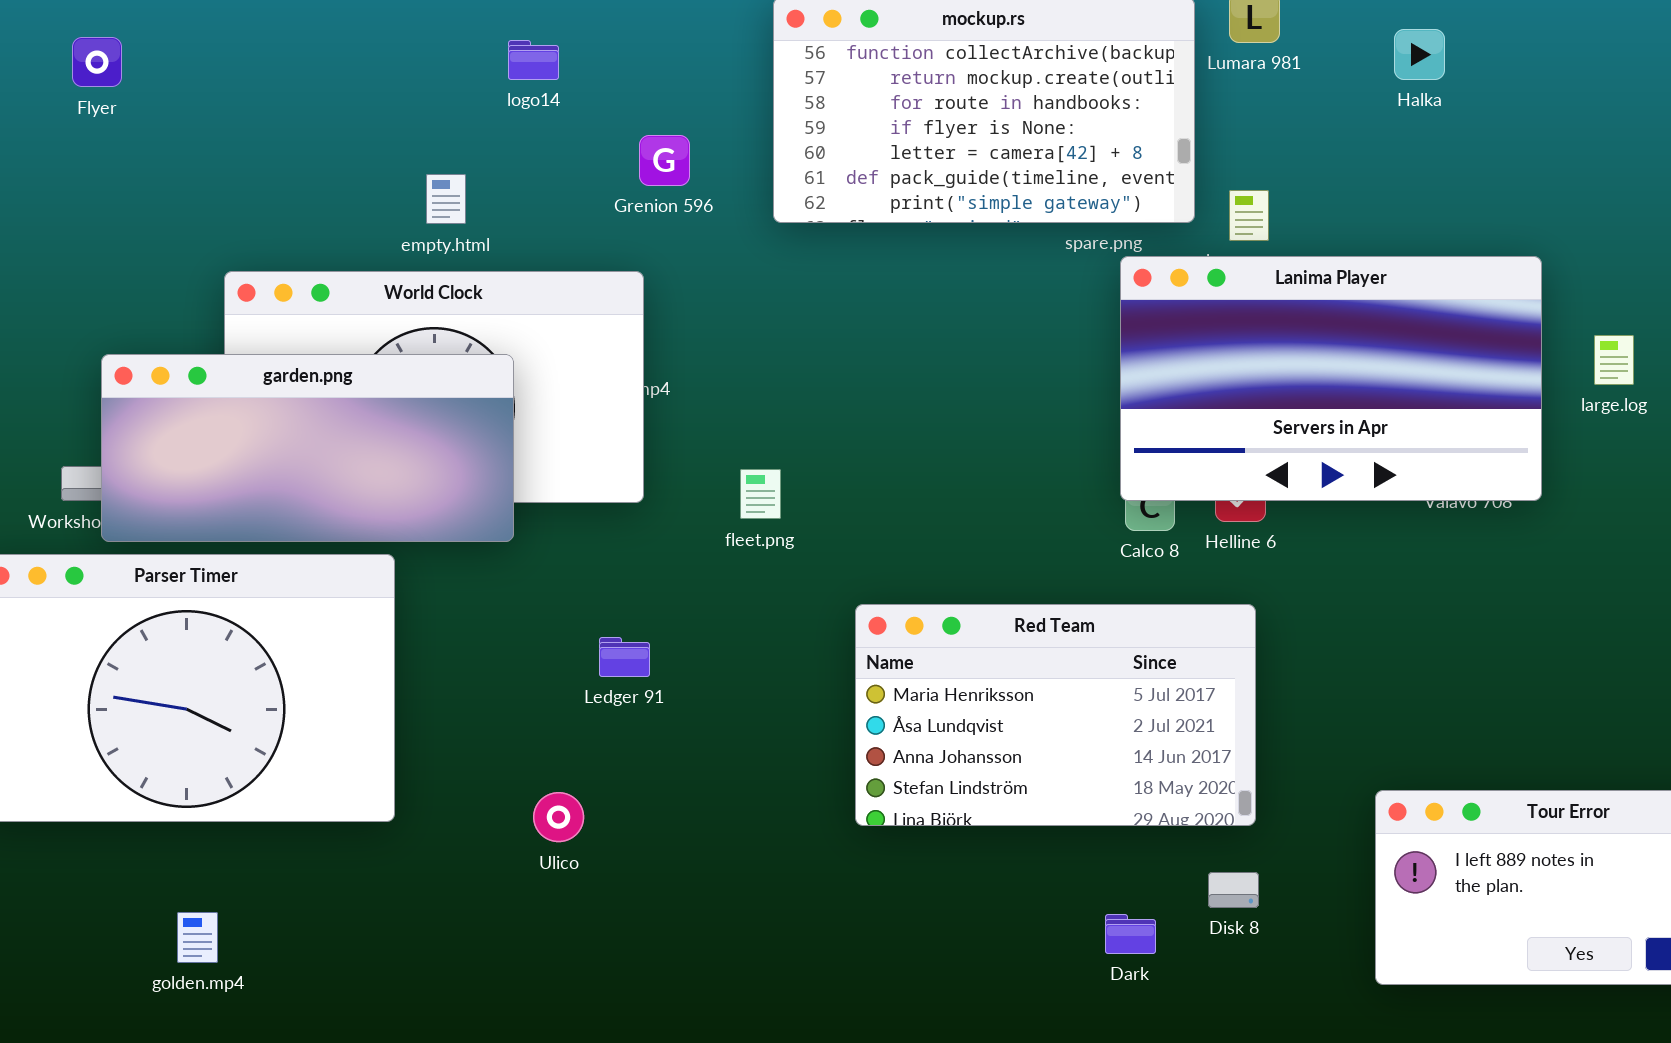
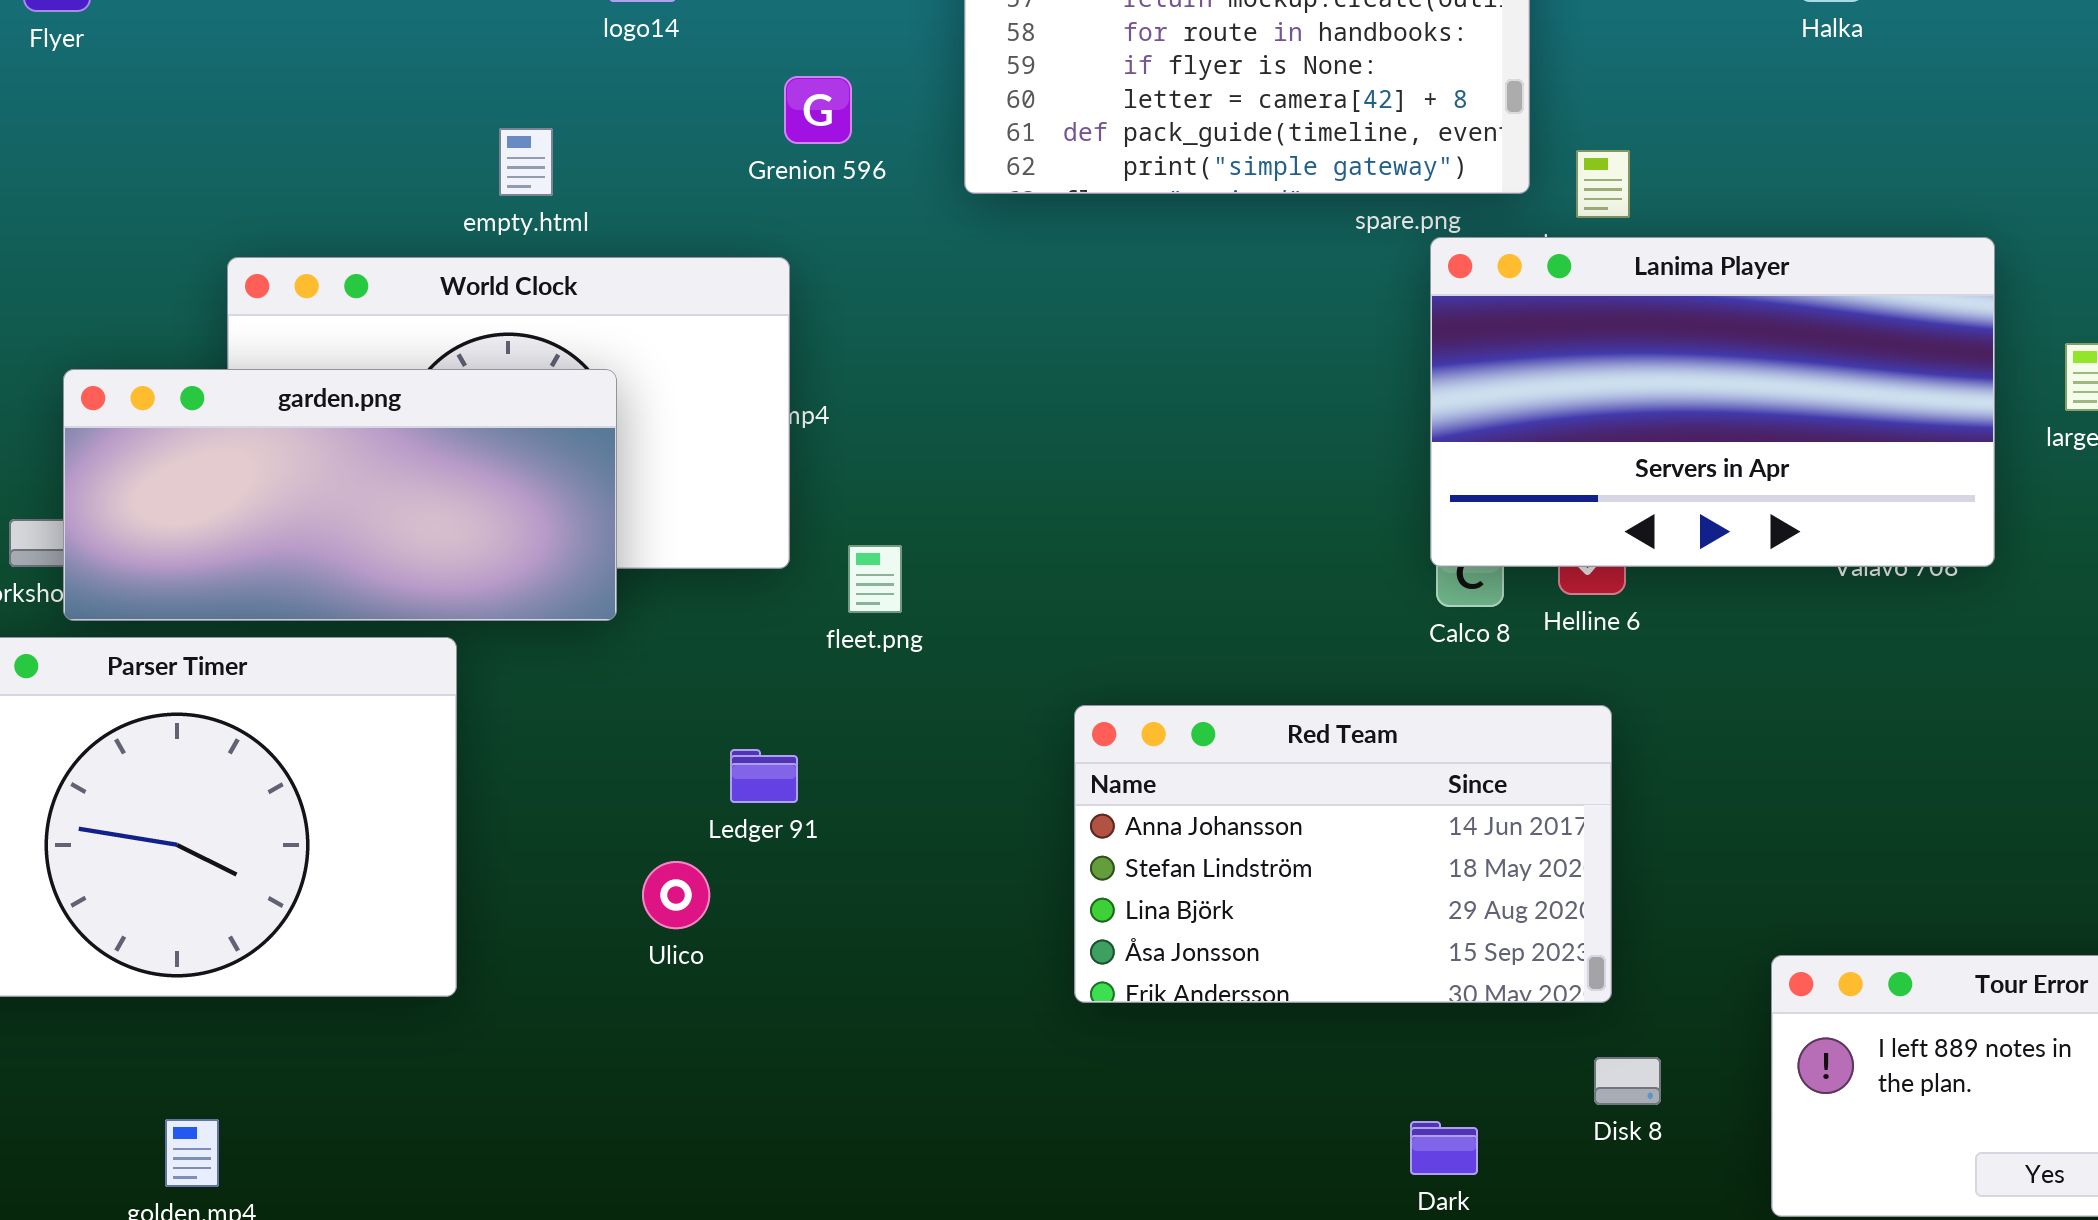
fleet.png: [740,469,781,519] -> [848,545,902,613], moved
Red Team: [855,604,1256,826] -> [1074,705,1612,1003], scrolled down 2 rows
Ulico: [533,792,584,842] -> [642,861,710,929], moved
Disk 8: [1208,872,1259,908] -> [1594,1057,1661,1105], moved

